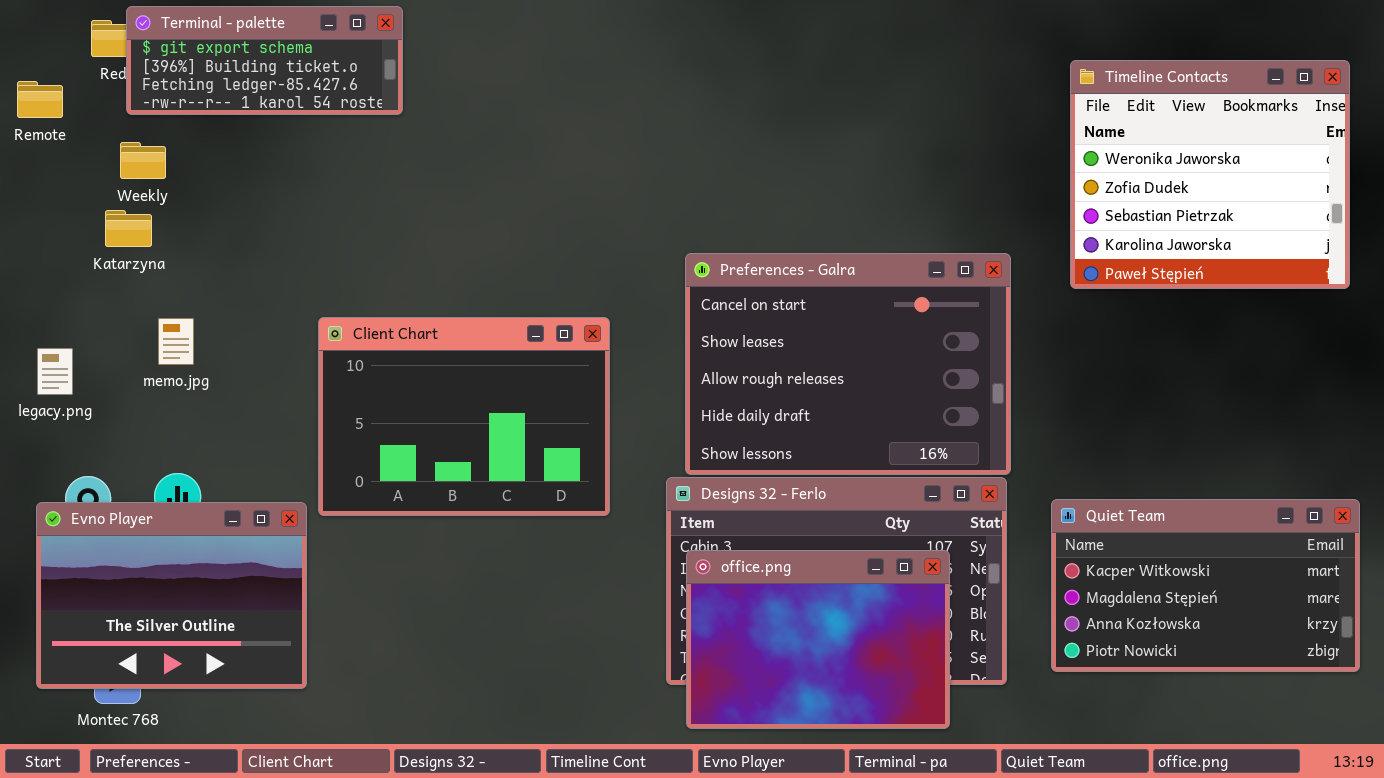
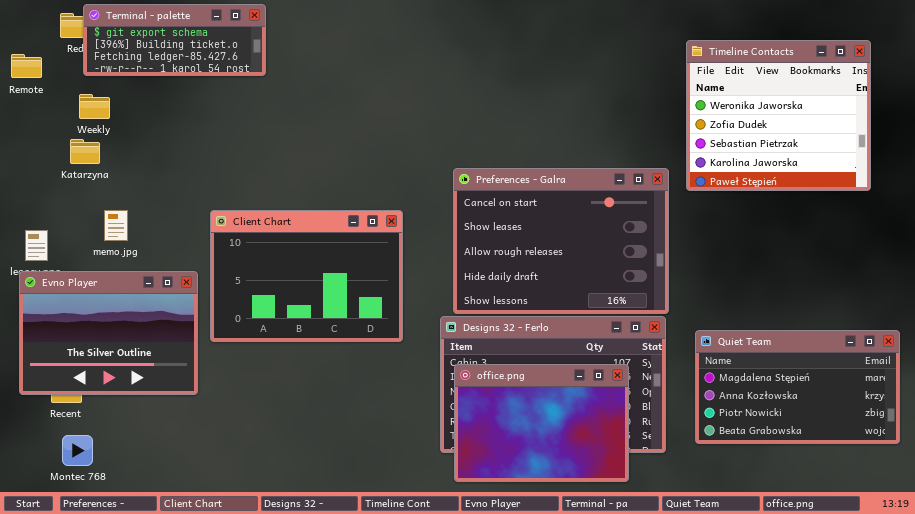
Timeline Contacts: [1070,60,1350,289] -> [686,40,871,191], moved
Quiet Team: [1051,499,1360,672] -> [695,330,900,444], scrolled down 1 row
Evno Player: [36,502,307,689] -> [19,271,198,395], moved

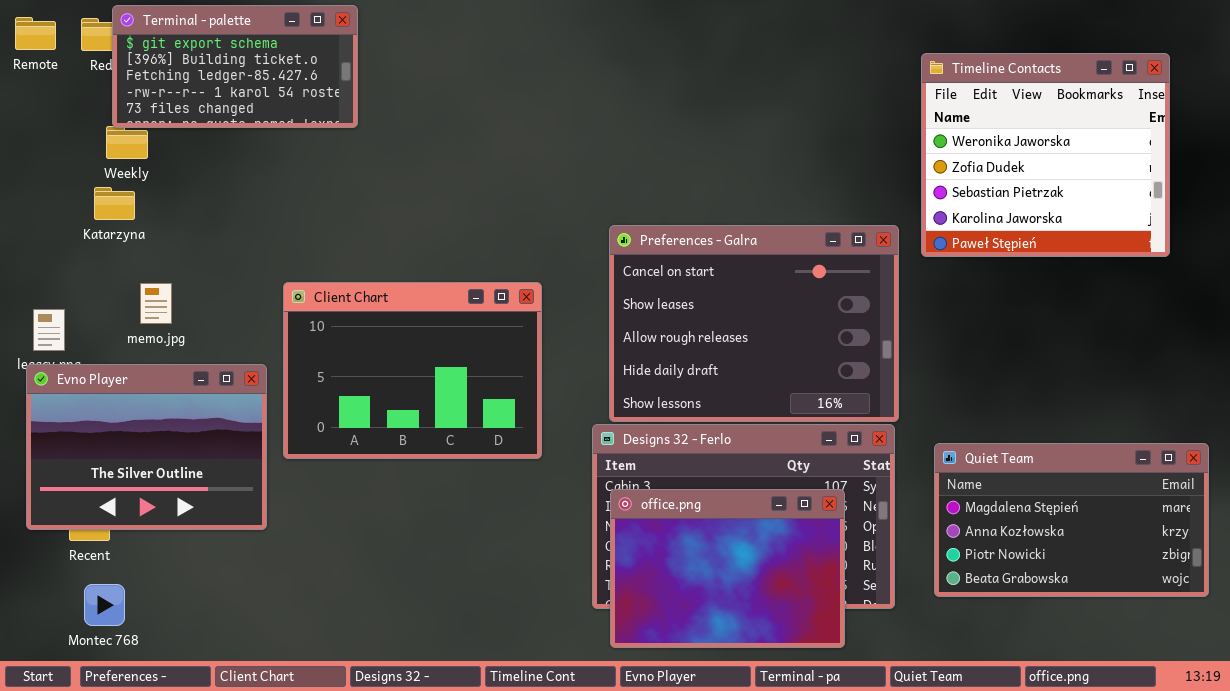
Terminal - palette: [83,4,266,76] -> [112,5,358,128], resized
Remote: [11,54,42,78] -> [15,17,56,50], moved

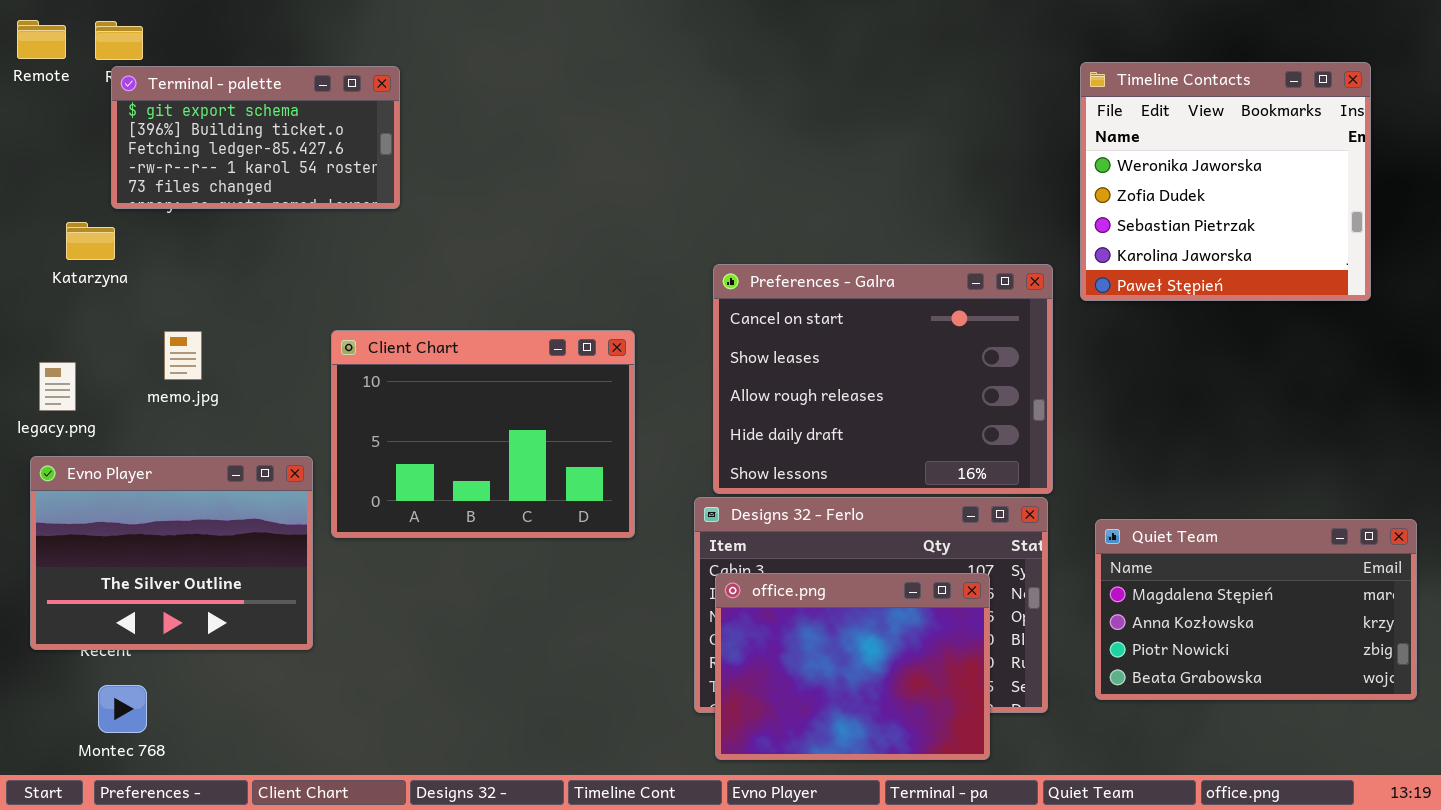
Terminal - palette: [112,5,358,128] -> [111,66,400,209], moved
Katarzyna: [94,187,135,220] -> [66,222,115,260], moved
Evno Player: [26,364,267,530] -> [30,456,313,650], moved

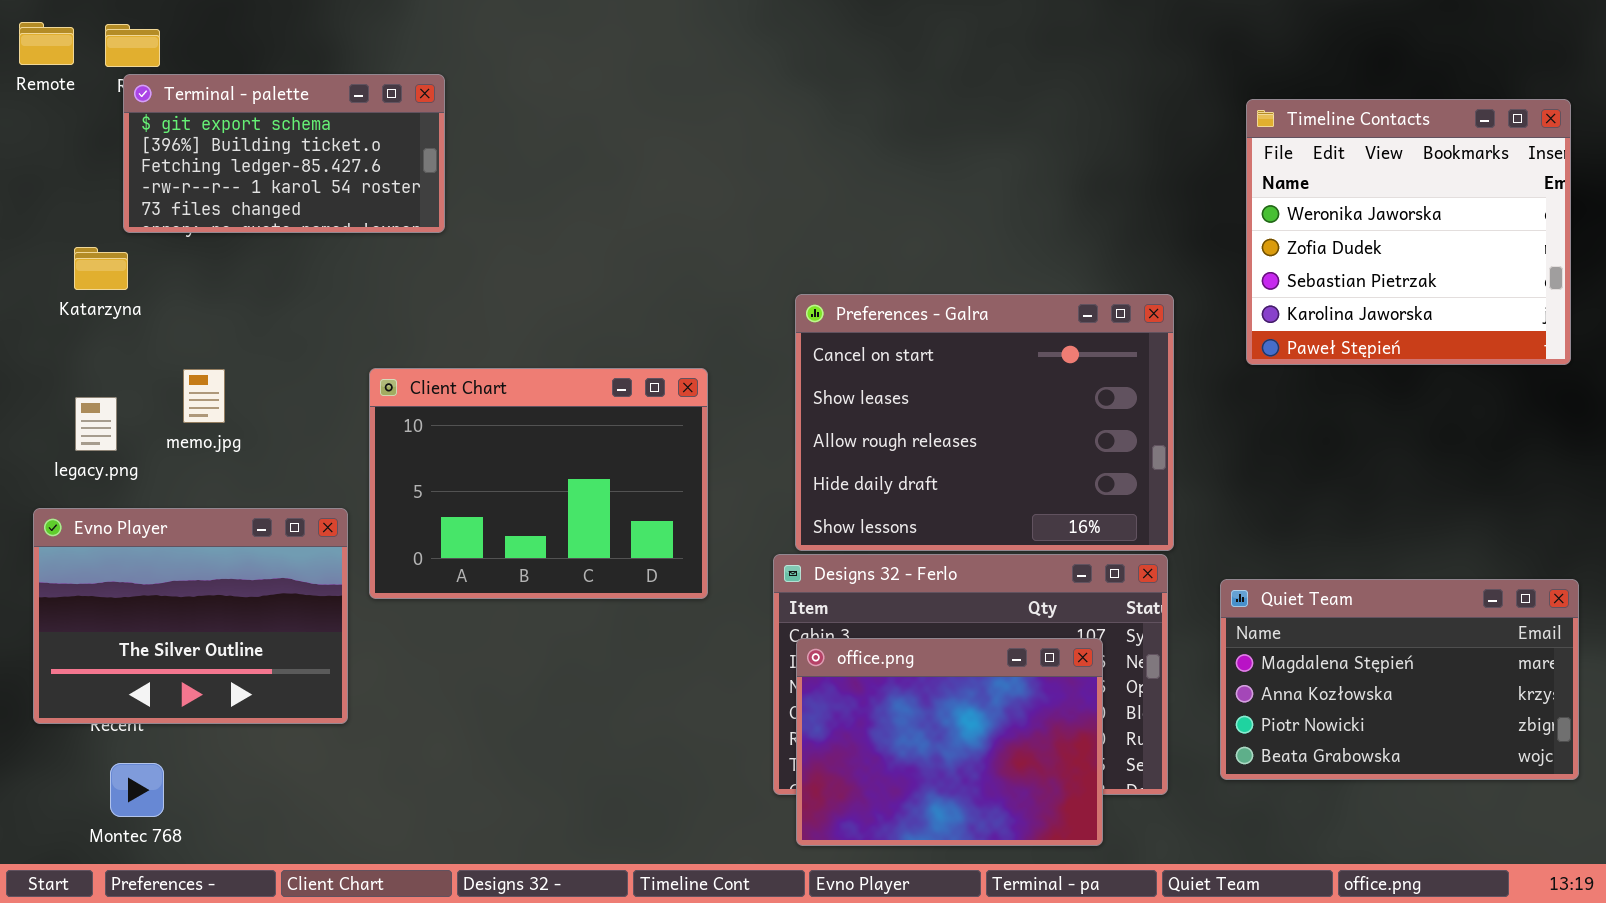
Timeline Contacts: [1080,62,1371,301] -> [1246,99,1571,365], moved
legacy.png: [39,362,76,411] -> [75,397,117,451], moved

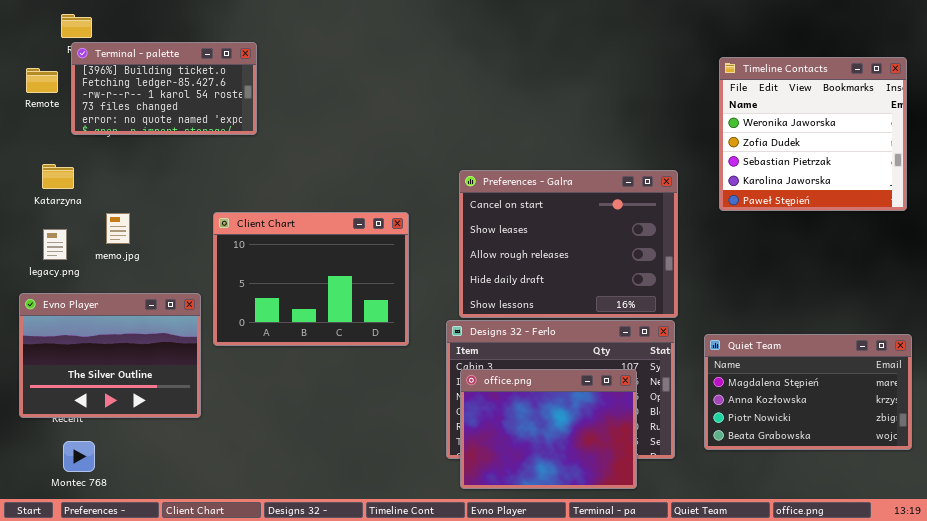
Remote: [19,22,74,65] -> [26,68,58,93], moved
Terminal - palette: [123,74,445,233] -> [71,42,257,135], scrolled down 1 row
Katarzyna: [74,247,128,290] -> [42,164,74,189], moved

